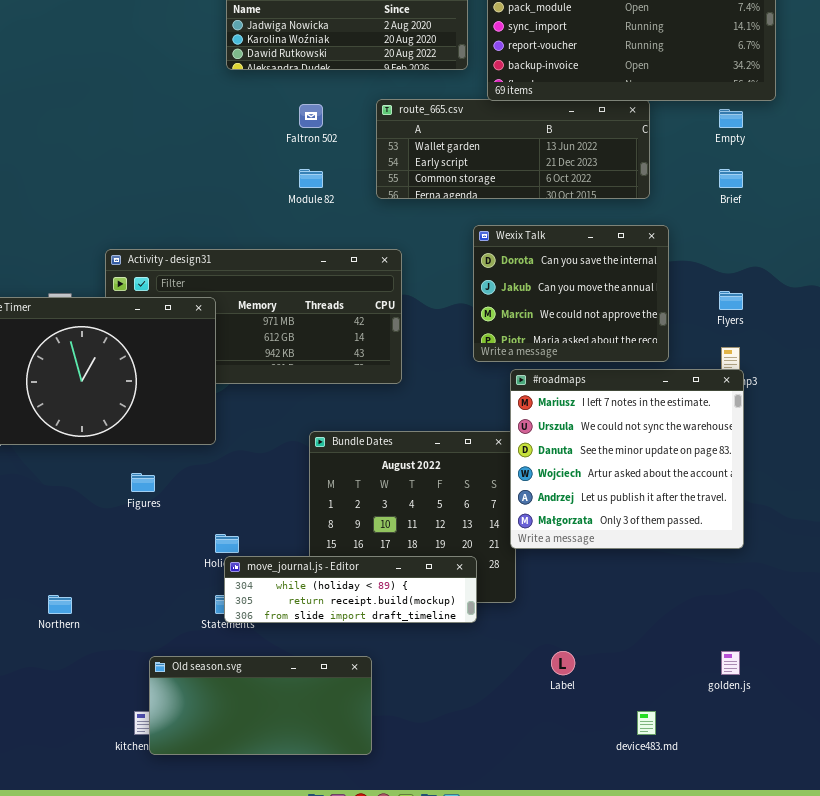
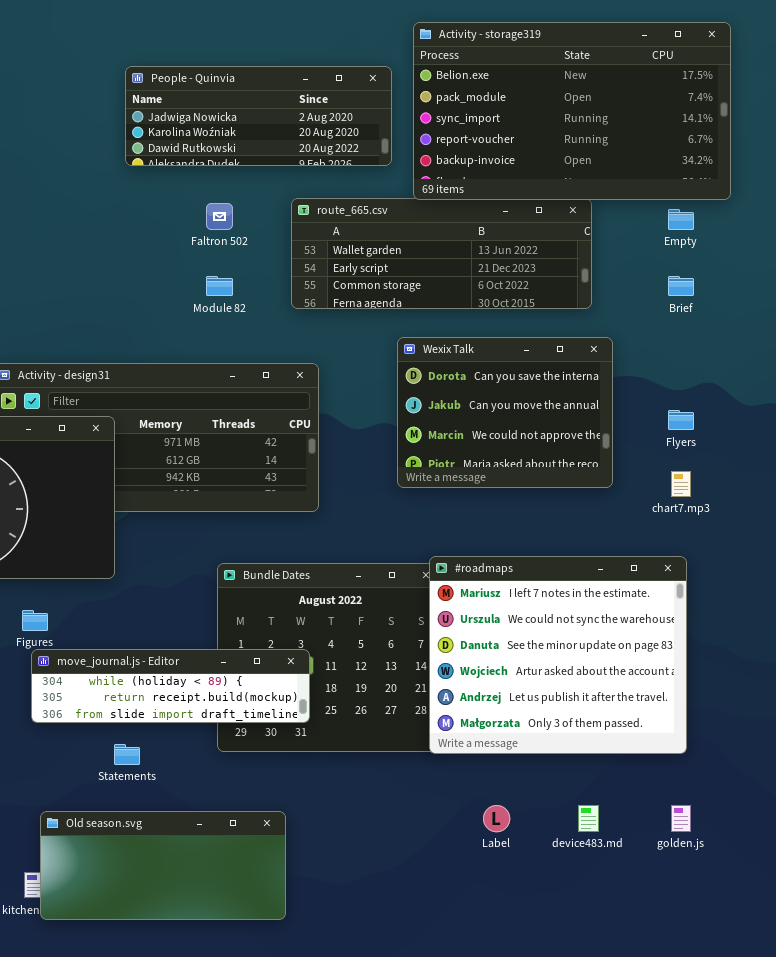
#roadmaps: [510,369,744,549] -> [429,556,687,754], moved
move_journal.js - Editor: [224,556,477,623] -> [31,649,310,723], moved
device483.md: [637,711,656,735] -> [578,805,599,832], moved

